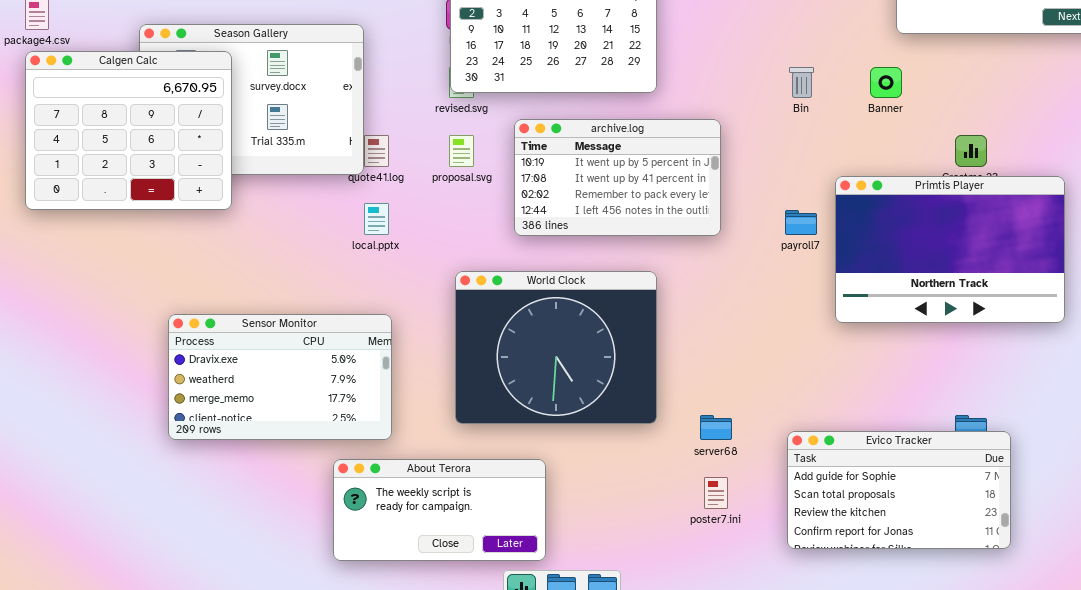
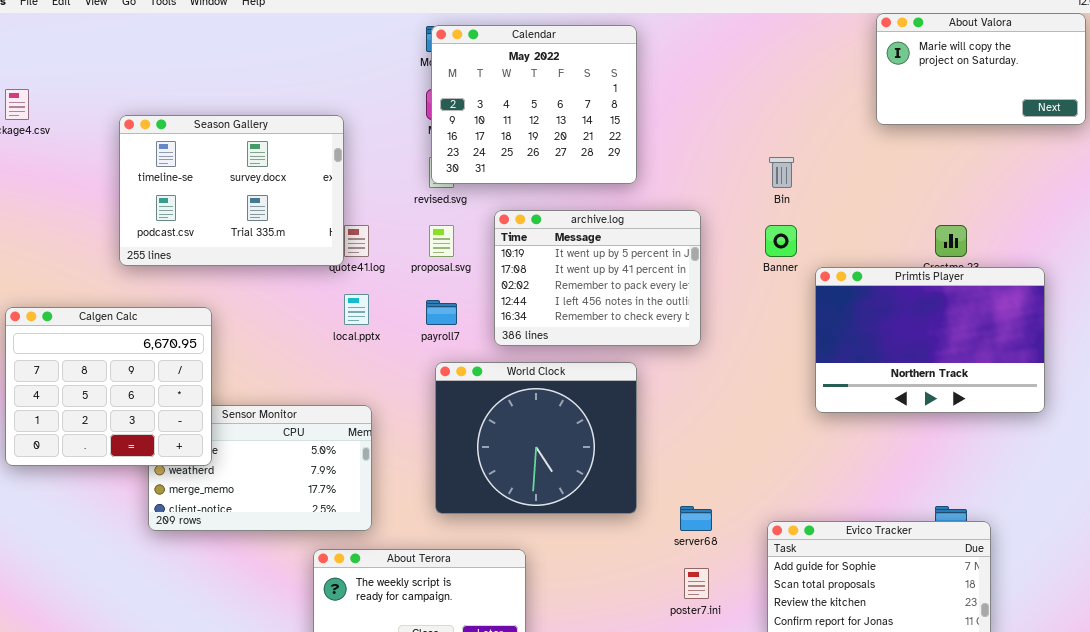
Calgen Calc: [25,51,232,210] -> [5,307,212,466], moved
Banner: [870,67,902,98] -> [765,225,797,257], moved
archive.log: [514,119,721,236] -> [494,210,701,346], resized
payroll7: [785,210,817,235] -> [426,300,457,325], moved

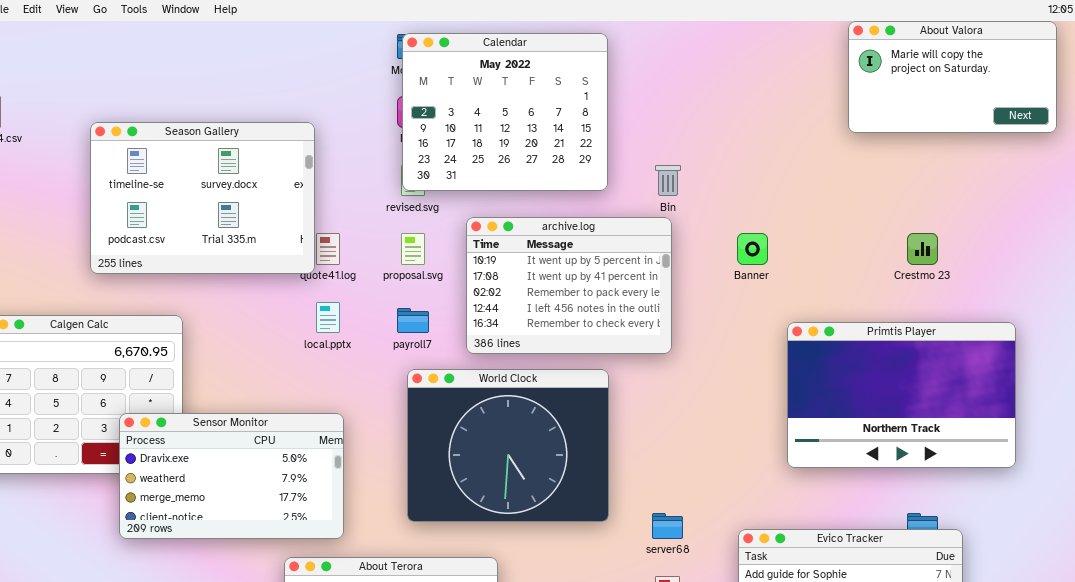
Bin: [769,157,794,188] -> [655,165,681,196], moved
Primtis Player: [815,267,1045,413] -> [787,322,1016,468], moved
Sensor Monitor: [148,405,372,531] -> [119,413,344,539], raised

